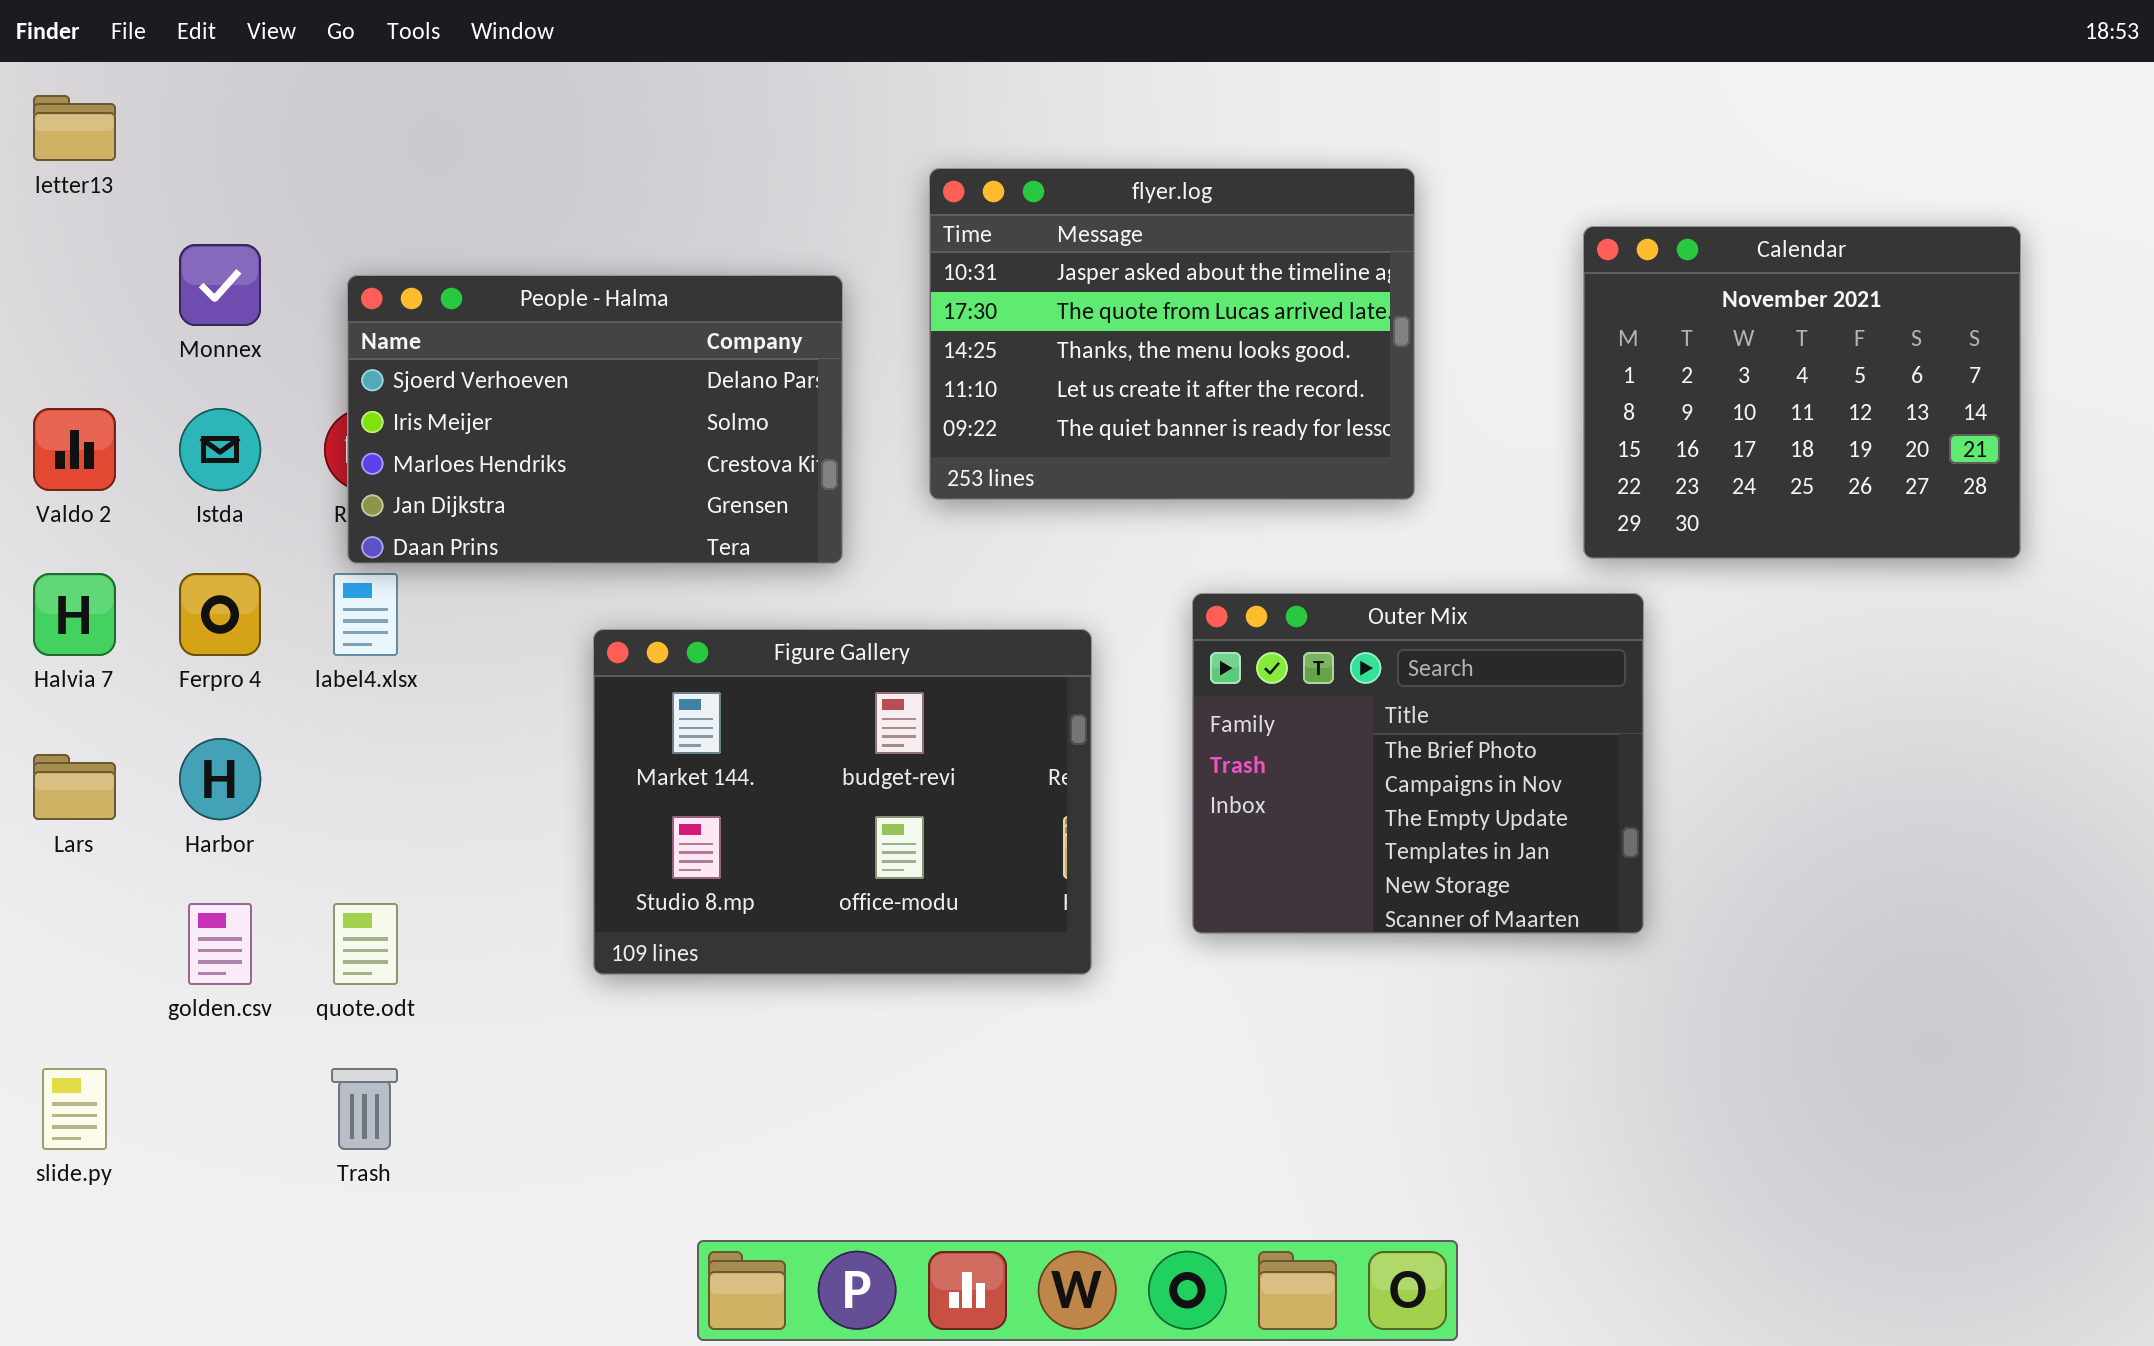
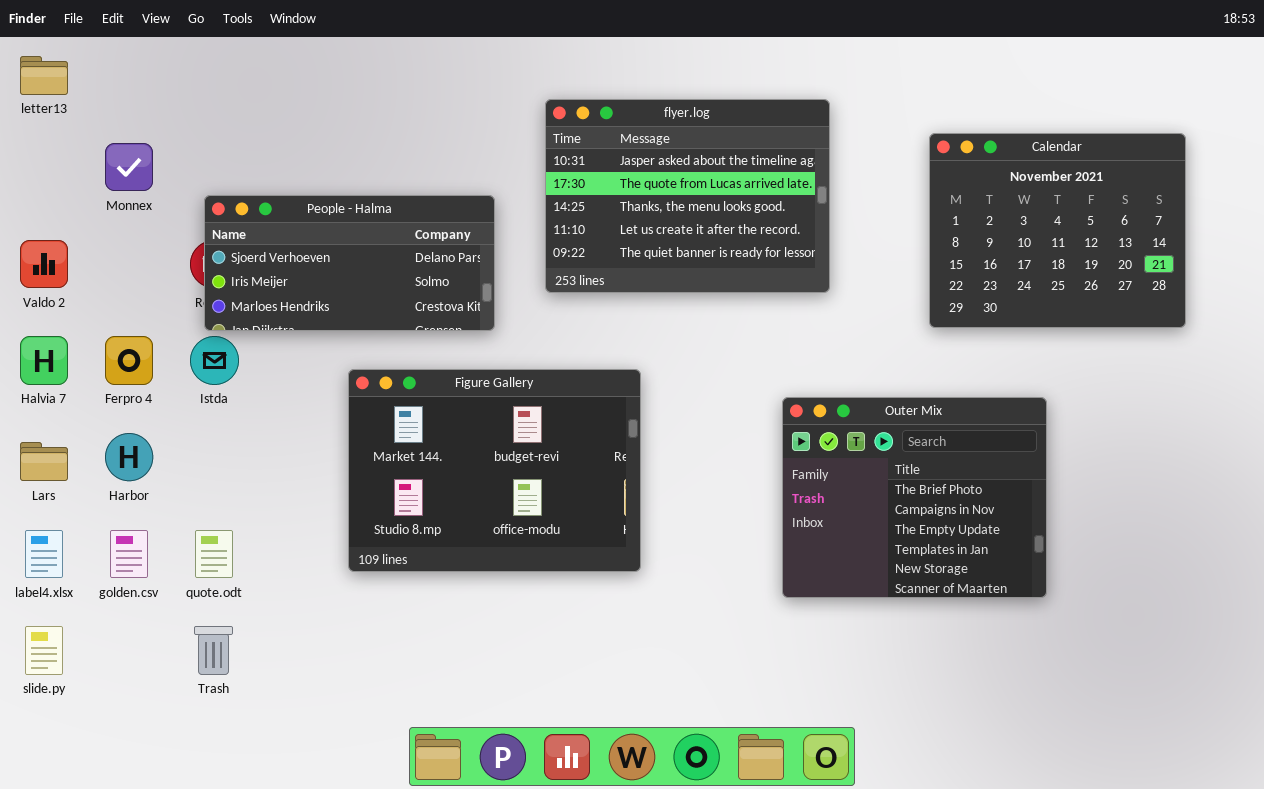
People - Halma: [347,275,843,564] -> [204,195,495,331], resized
Istda: [179,408,261,491] -> [190,336,239,385], moved
label4.xlsx: [333,573,398,656] -> [25,530,63,578], moved
Outer Mix: [1192,593,1644,934] -> [782,397,1047,598], moved

